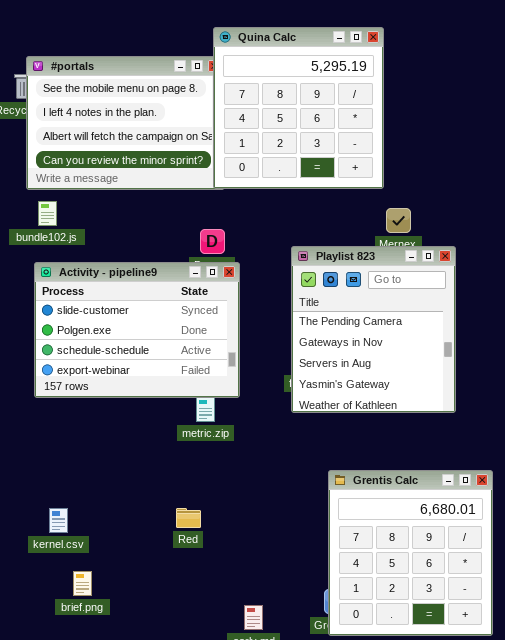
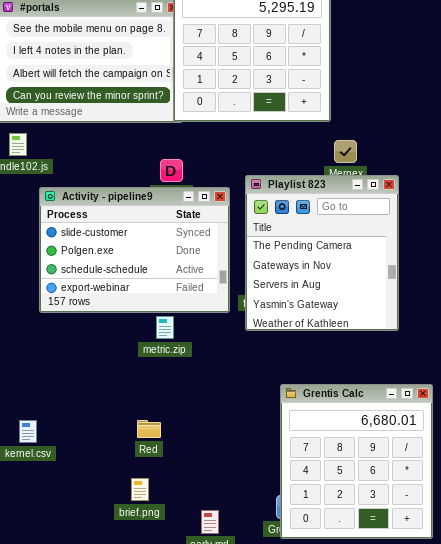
Activity - pipeline9: [34,262,240,398] -> [39,187,230,313], moved
brief.png: [73,571,92,596] -> [131,478,149,501], moved

